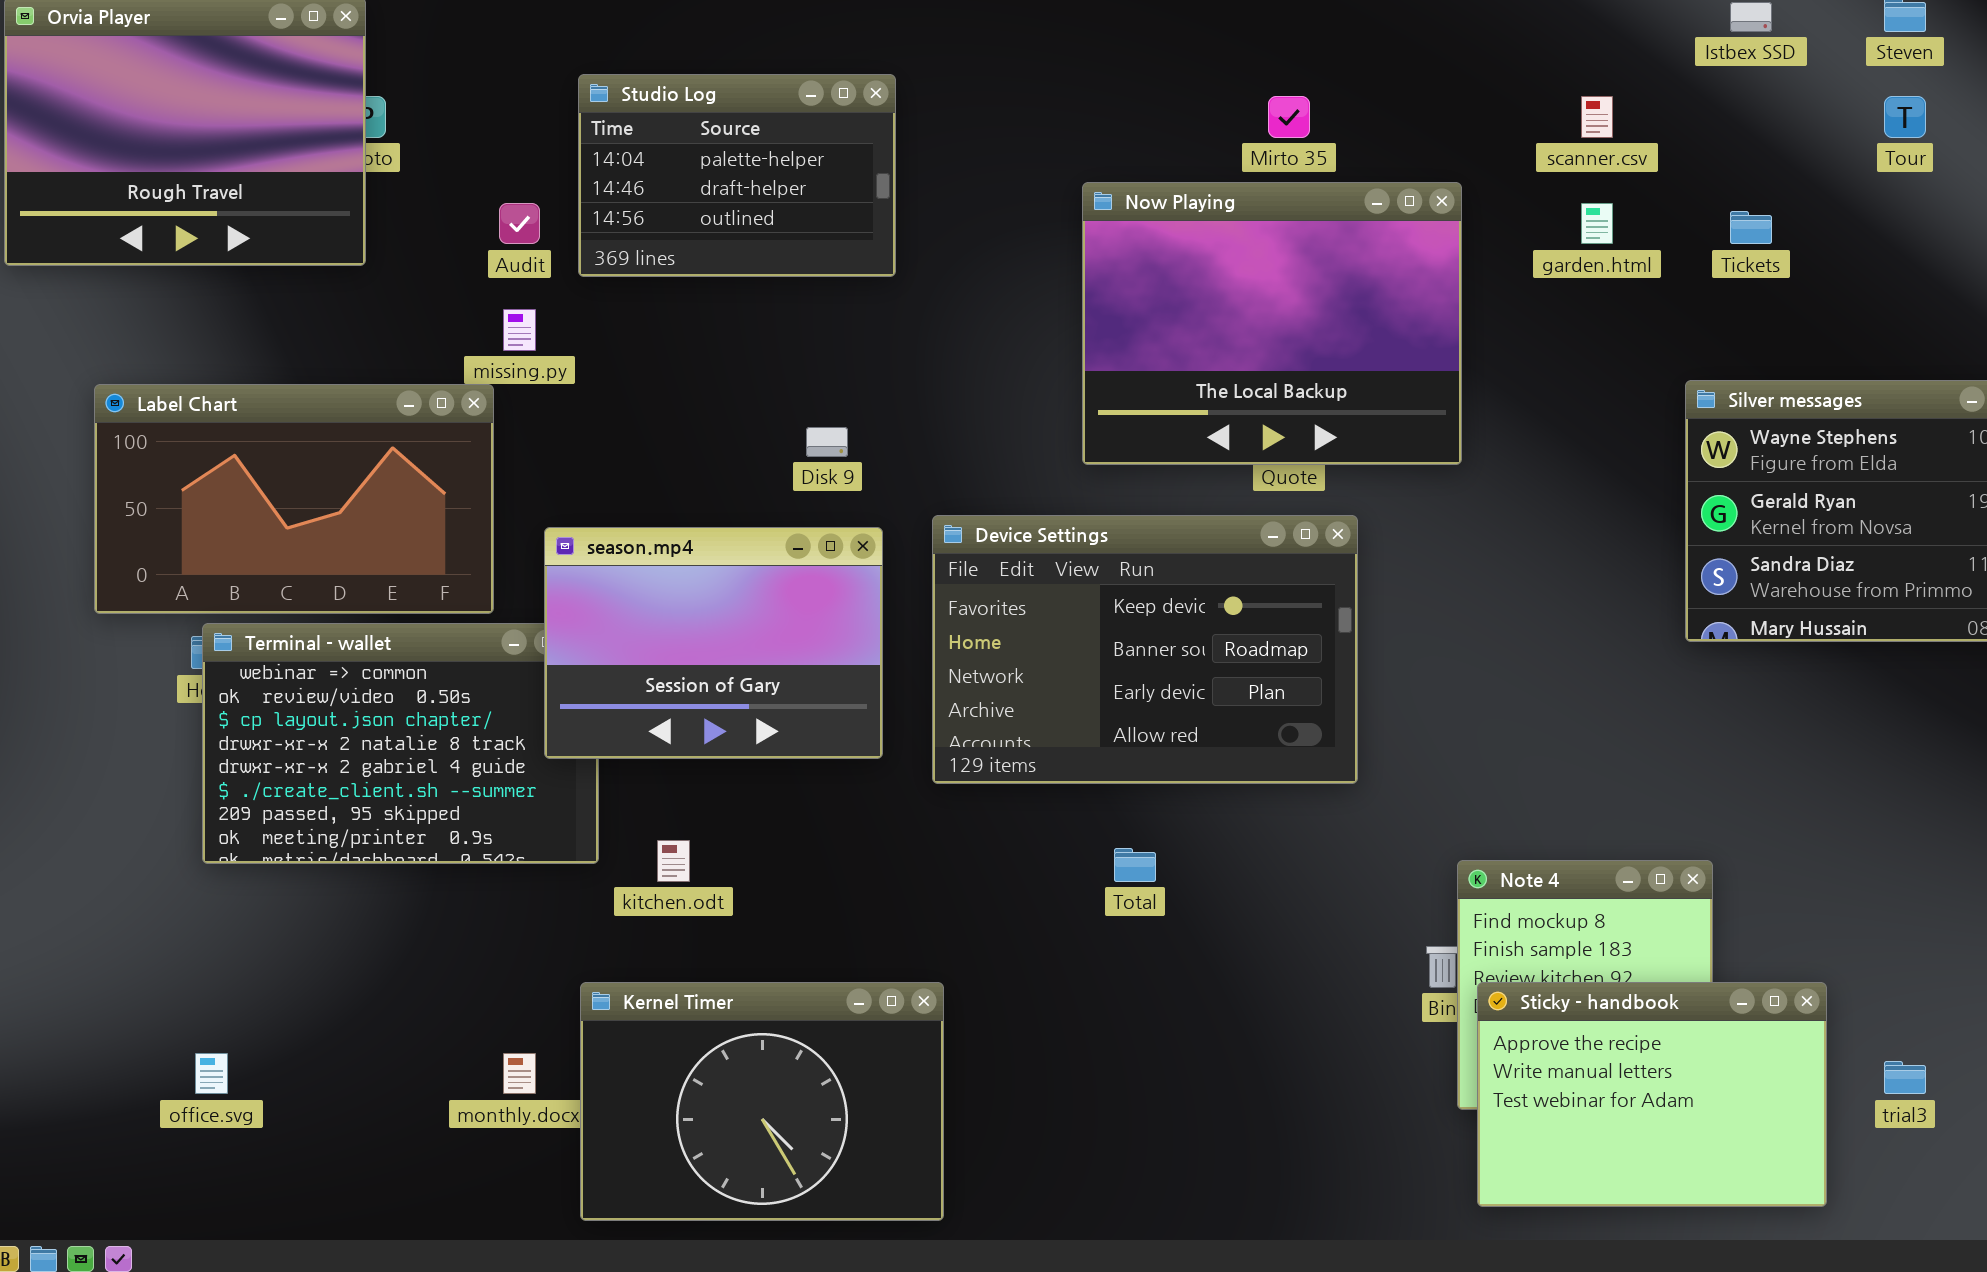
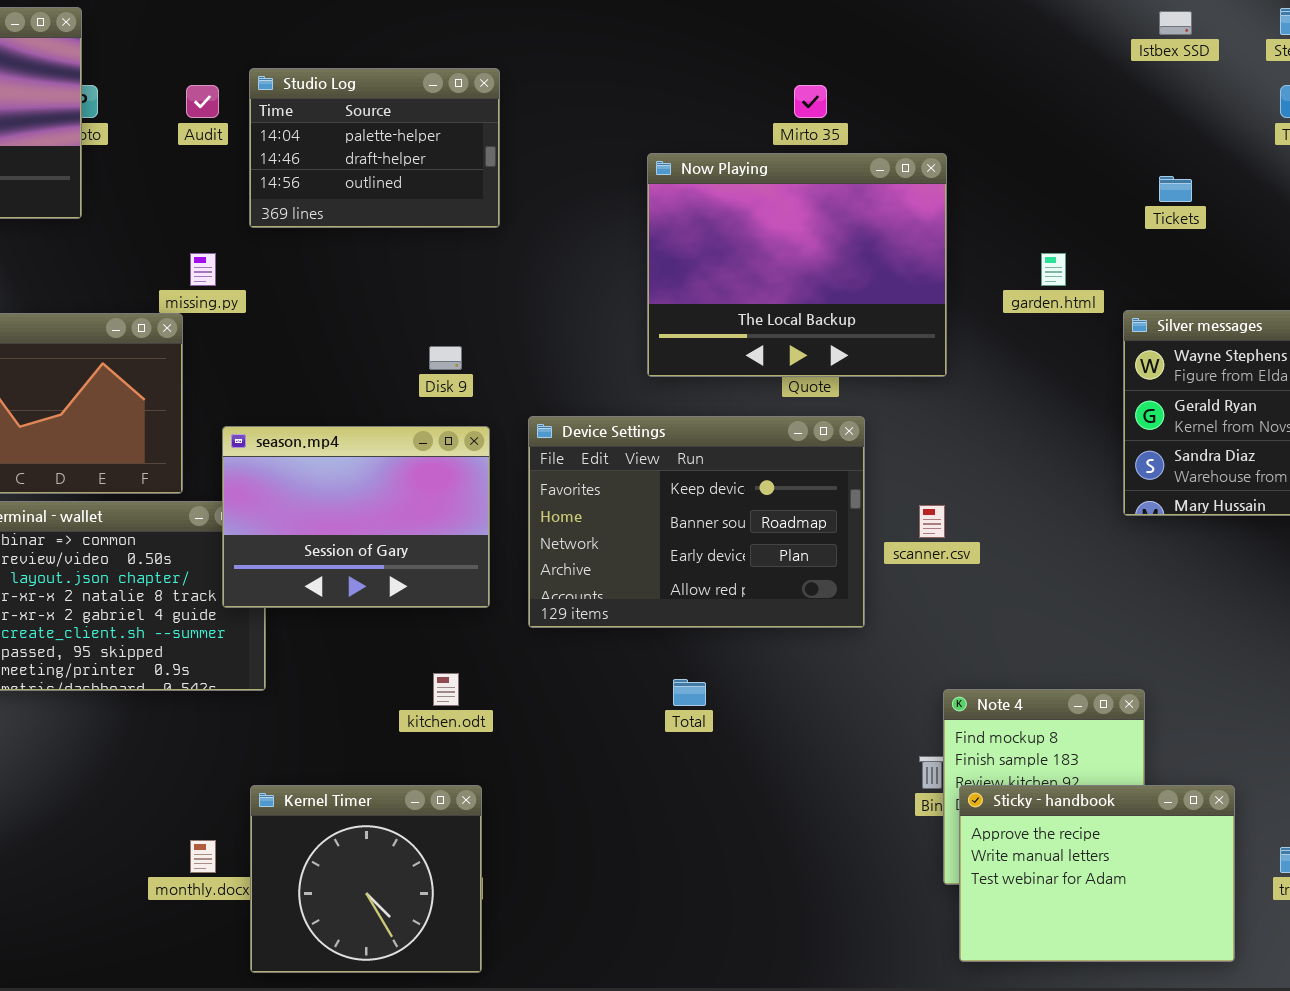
scanner.csv: [1581,96,1613,138] -> [919,505,945,538], moved
Audit: [499,203,540,244] -> [186,85,219,118], moved
garden.html: [1581,203,1613,244] -> [1041,253,1066,286], moved
kitchen.odt: [657,840,690,882] -> [433,673,459,706], moved
Kernel Timer: [580,982,944,1221] -> [250,785,482,973], resized

